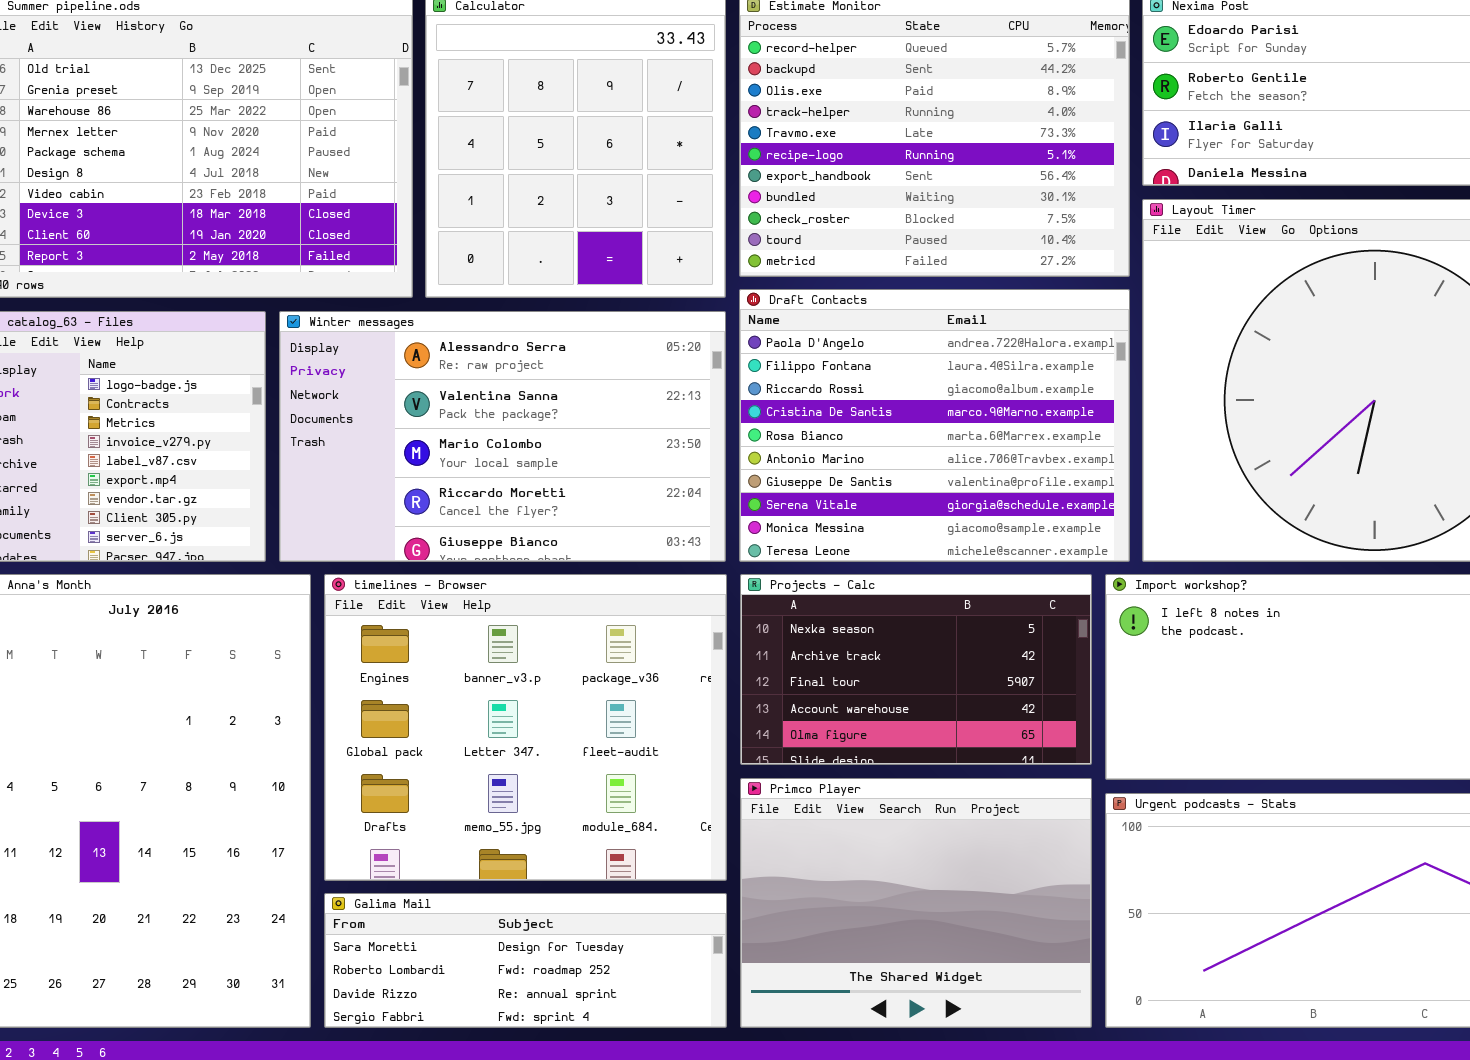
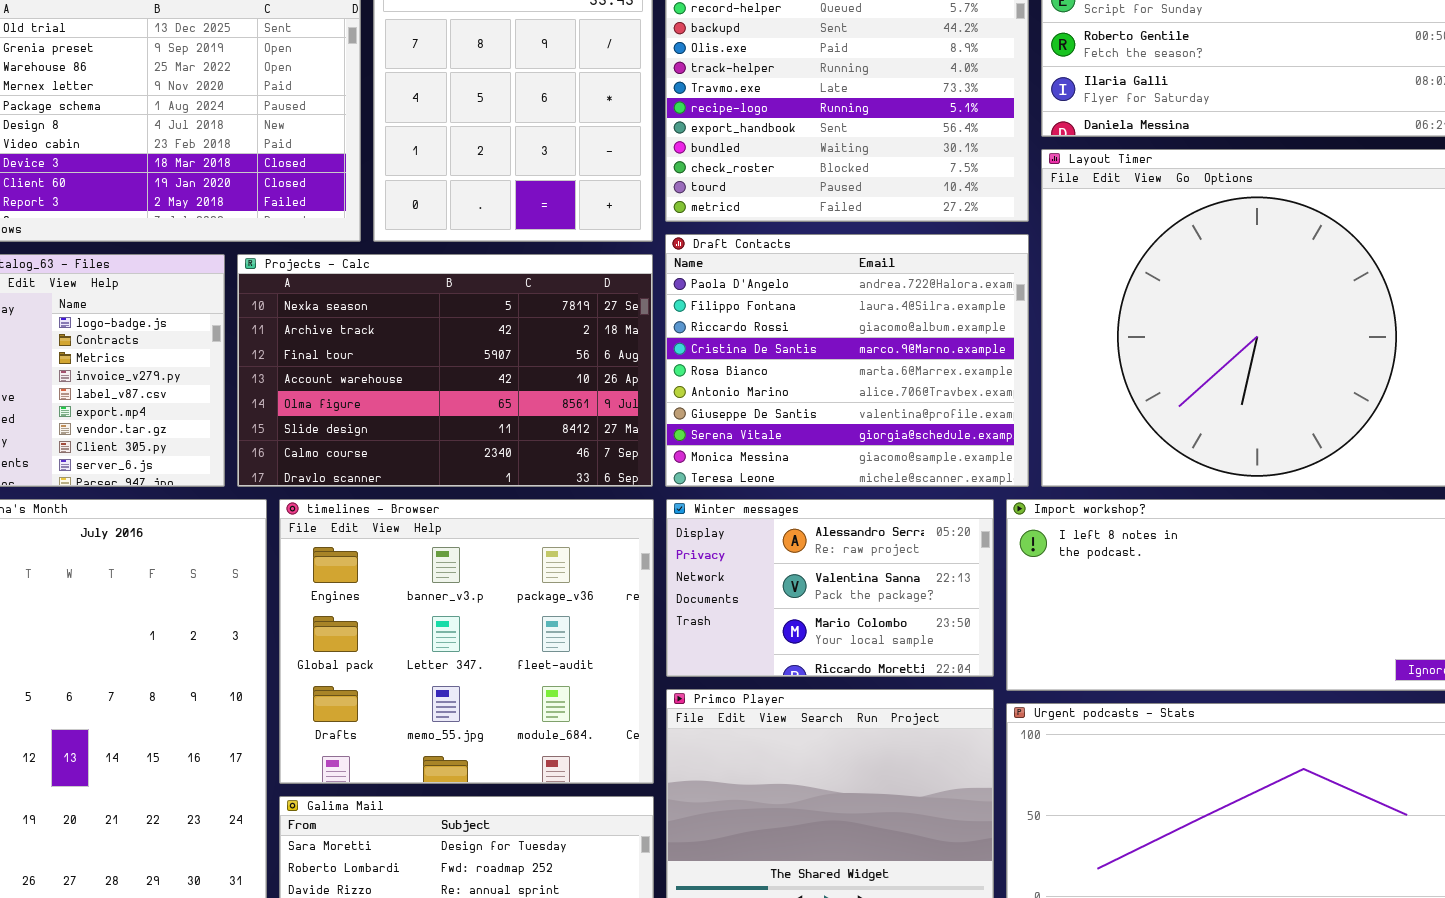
Winter messages: [279,311,726,562] -> [666,499,994,677], moved, resized
Projects - Calc: [740,574,1092,765] -> [237,254,653,487], moved, resized

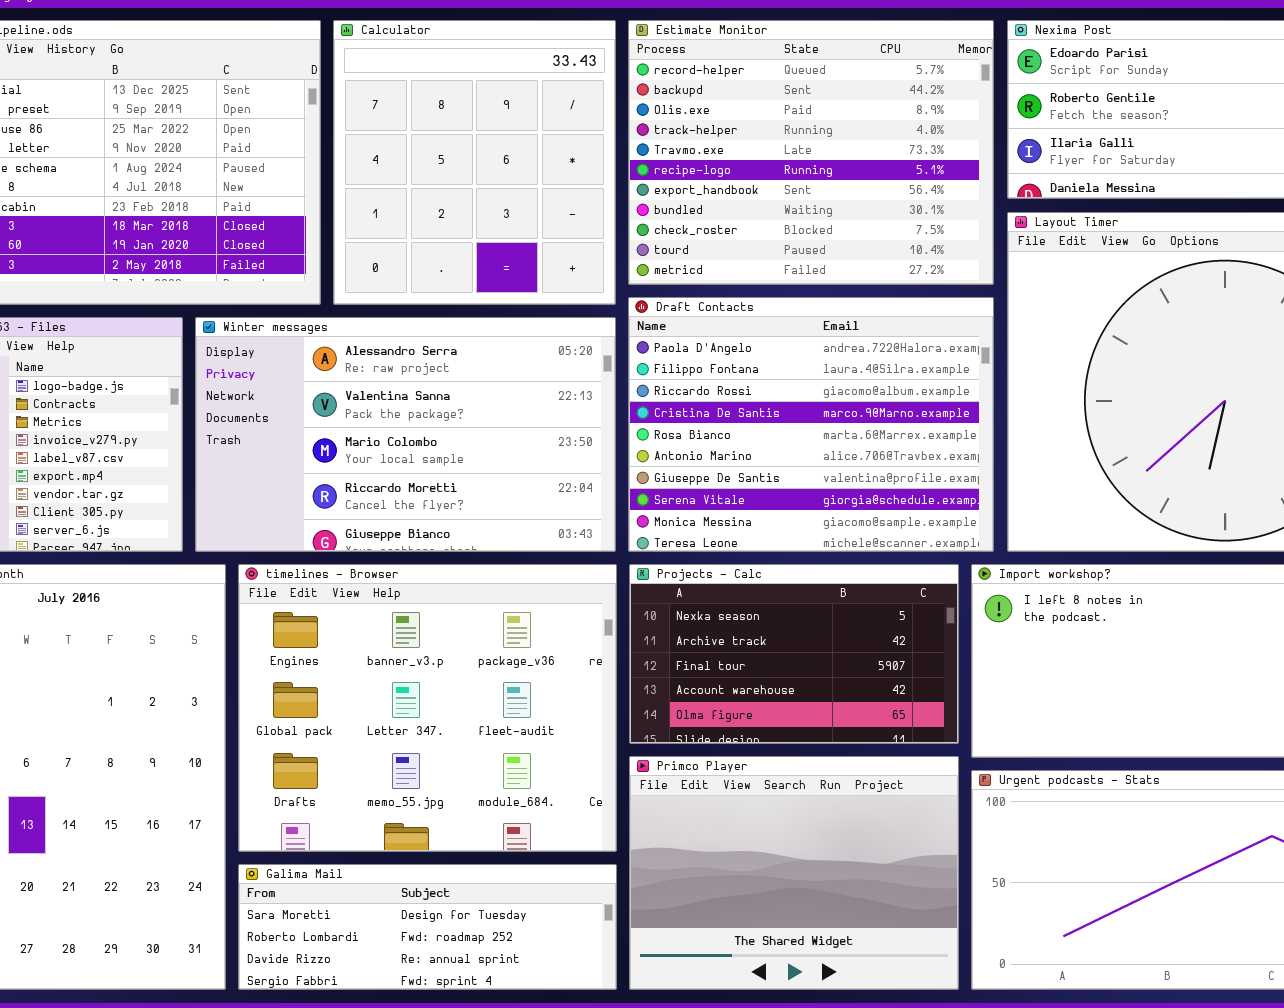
Projects - Calc: [237,254,653,487] -> [629,564,959,744], moved, resized
Winter messages: [666,499,994,677] -> [195,317,616,552], moved, resized

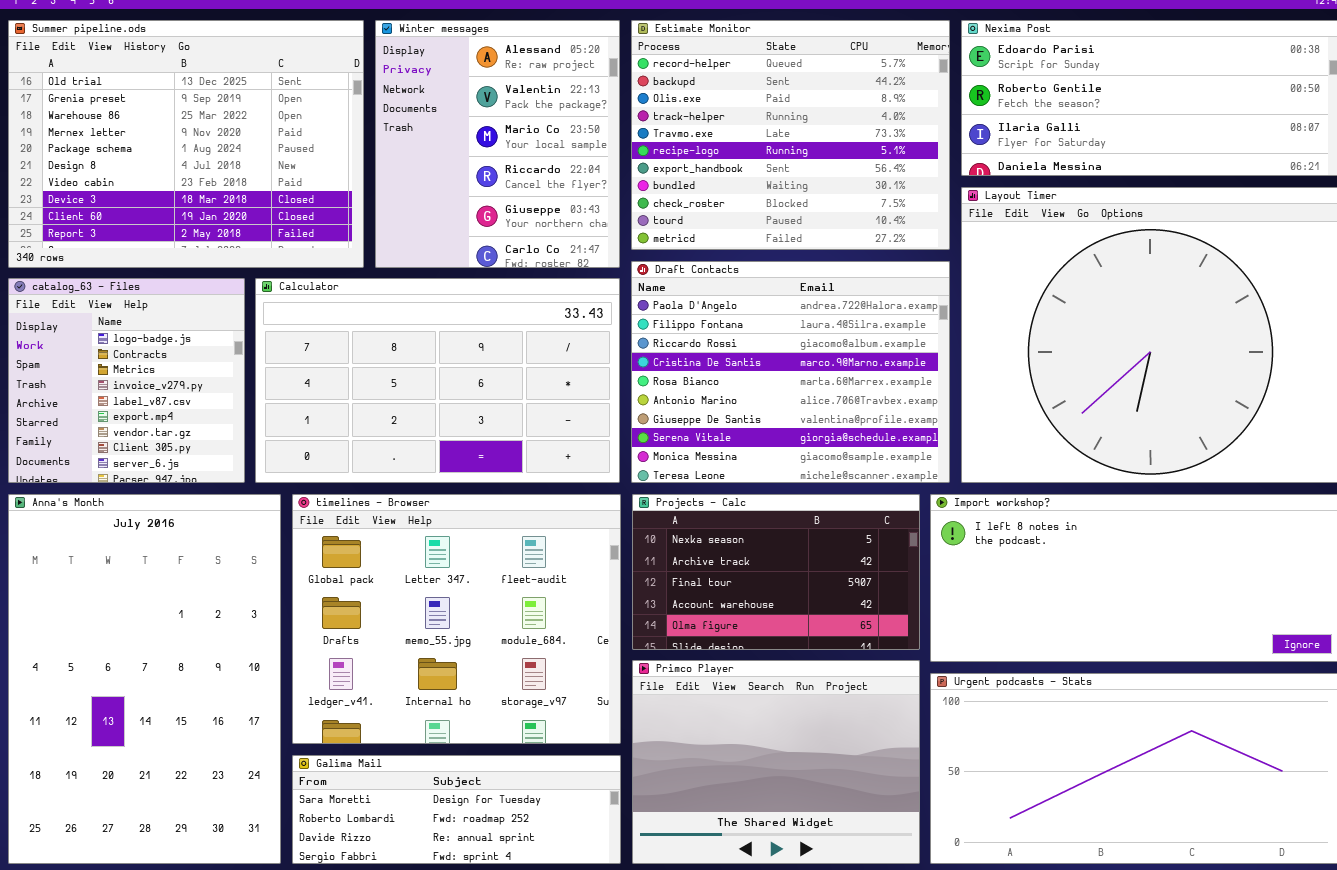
Calculator: [333,20,616,305] -> [255,278,620,483], moved, resized
Winter messages: [195,317,616,552] -> [375,20,620,268], moved, resized
timelines - Browser: [238,564,617,852] -> [292,494,621,744], scrolled down 1 row

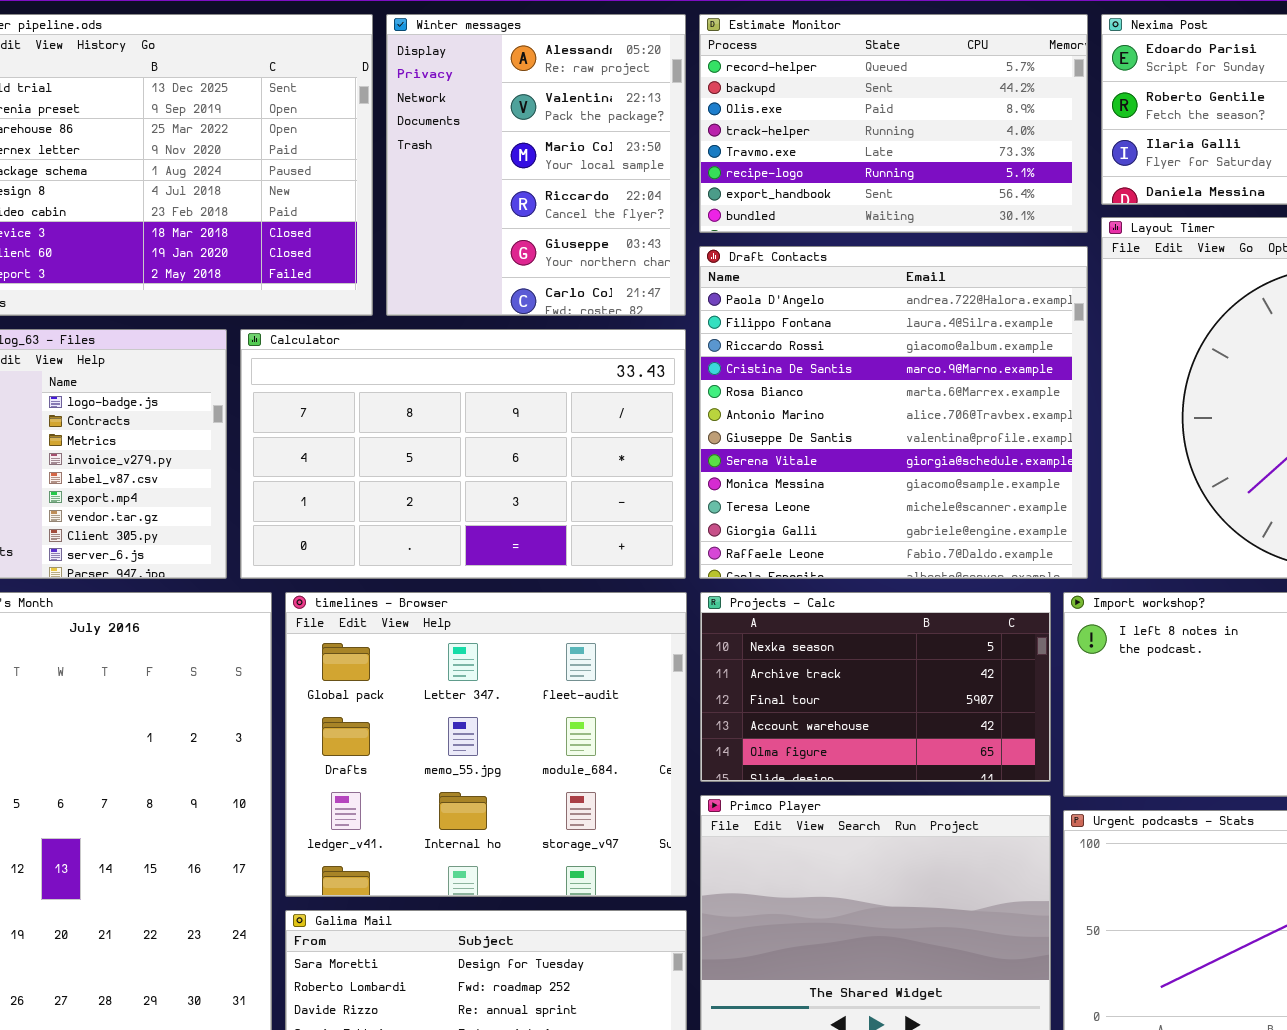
Estimate Monitor: [631,20,950,250] -> [699,14,1088,233], resized
Draft Contacts: [631,261,950,483] -> [699,246,1088,579], resized

